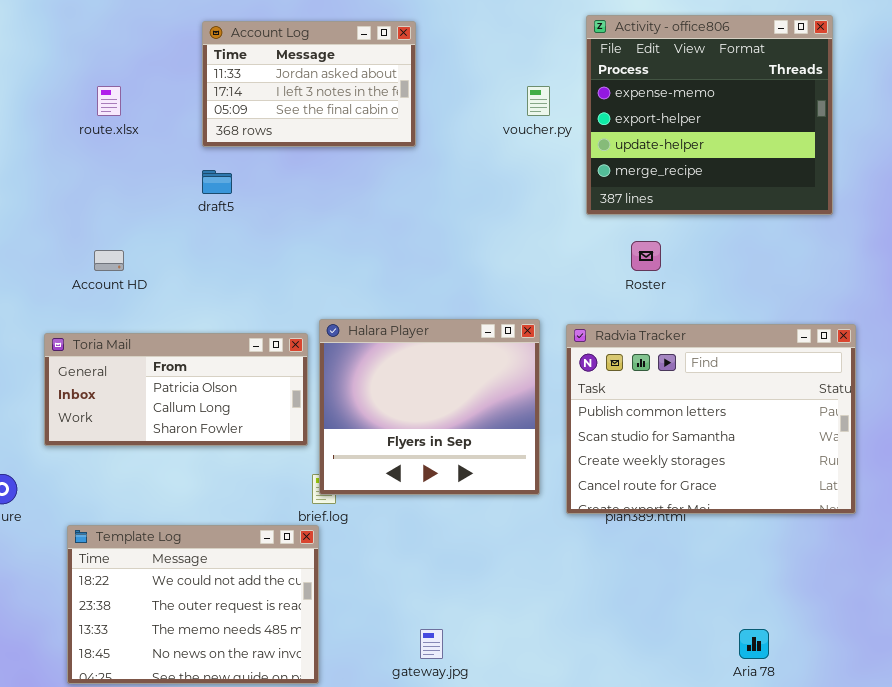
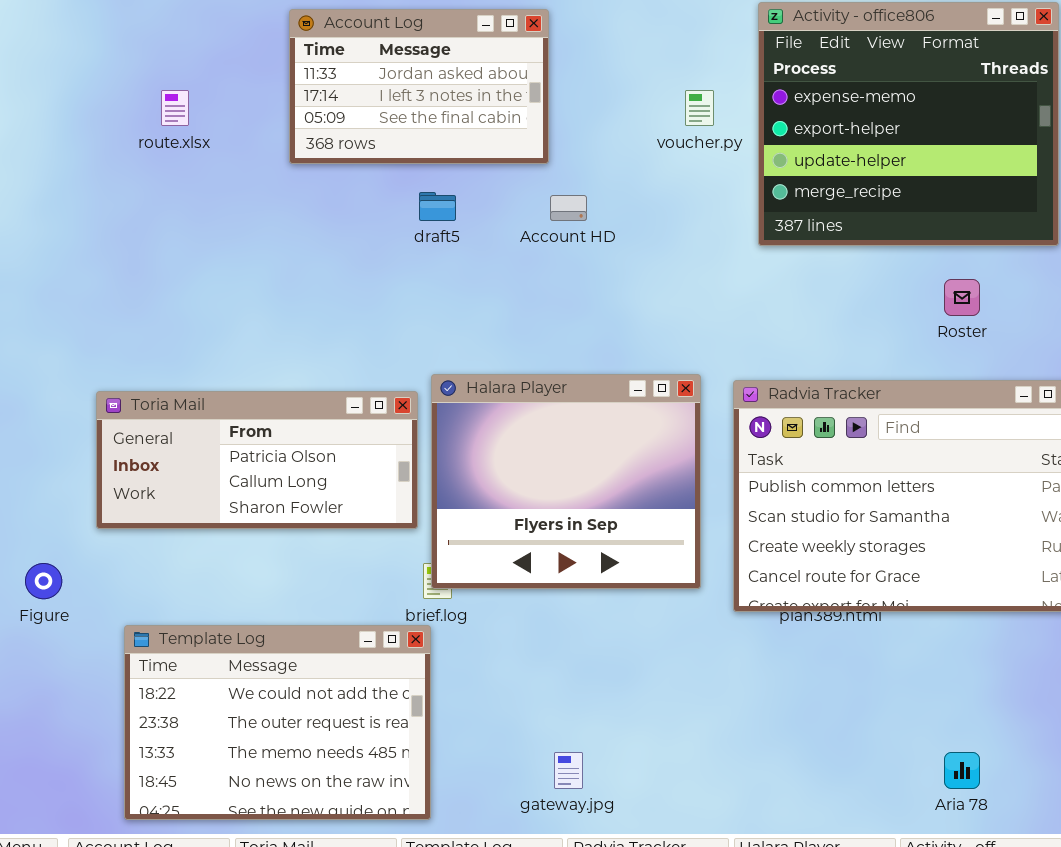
draft5: [202,170,232,194] -> [419,192,456,221], moved
Roster: [631,241,661,271] -> [944,279,980,316], moved
Account HD: [94,250,124,271] -> [550,195,587,221], moved

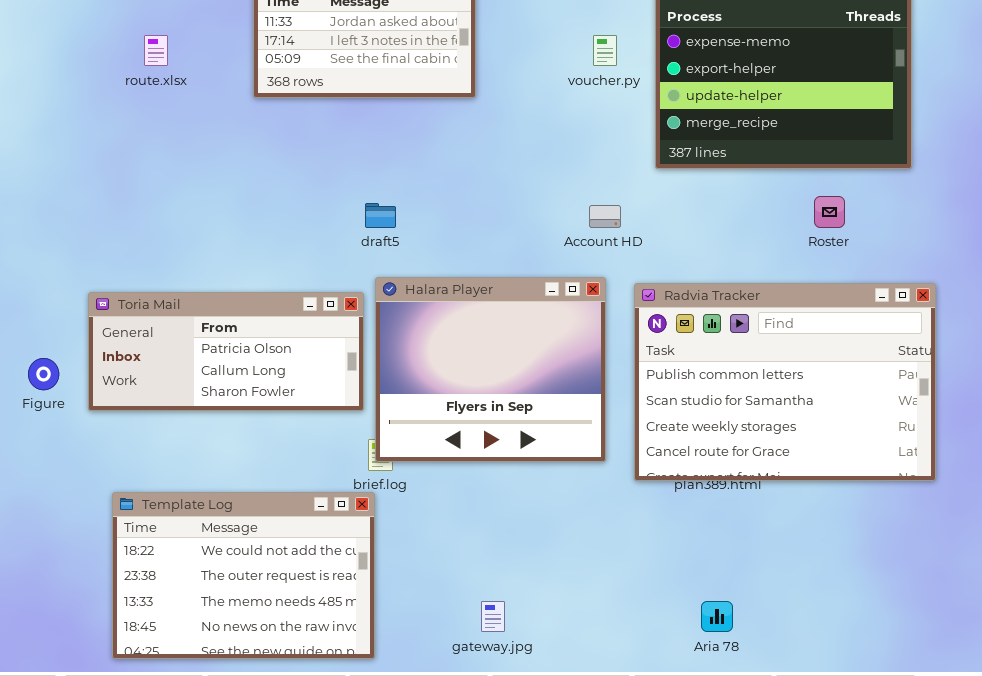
draft5: [419,192,456,221] -> [365,203,396,228], moved
Account HD: [550,195,587,221] -> [589,205,621,228], moved
Figure: [25,563,62,599] -> [28,358,59,390], moved
Aria 78: [944,752,980,789] -> [701,601,733,632], moved

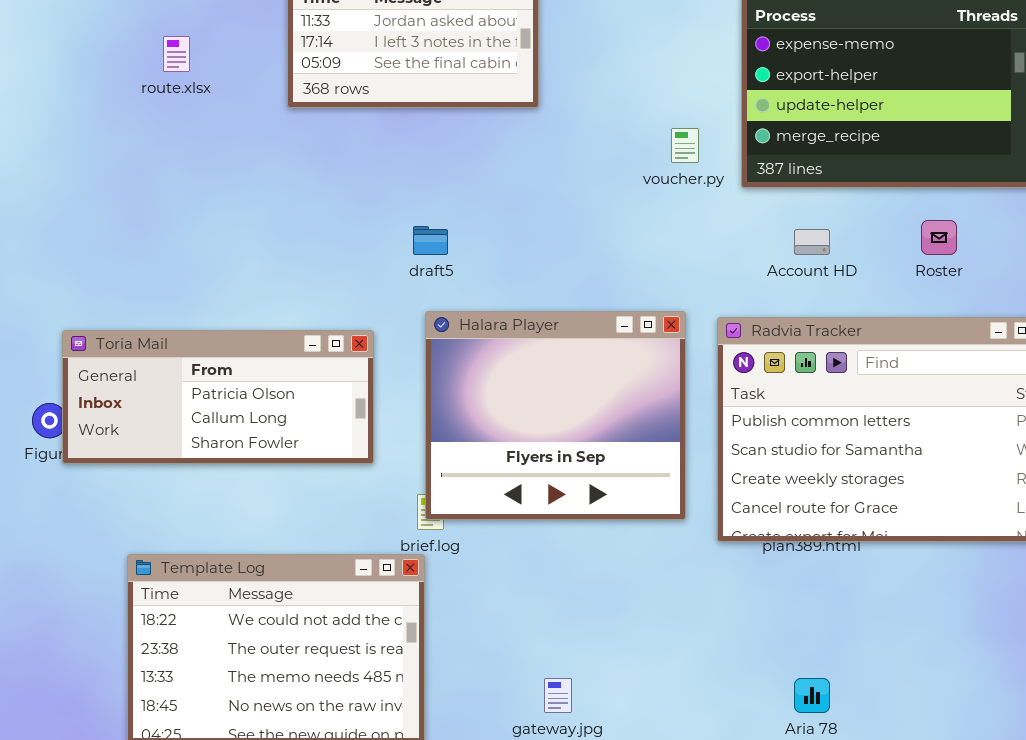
voucher.py: [593,35,617,66] -> [671,128,699,163], moved
Account HD: [589,205,621,228] -> [794,229,830,255], moved
Toria Mail: [88,292,364,411] -> [62,330,374,464], moved

